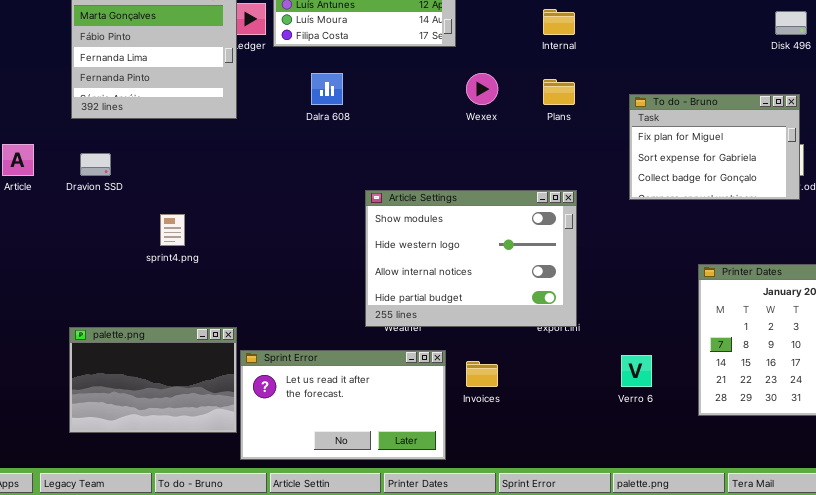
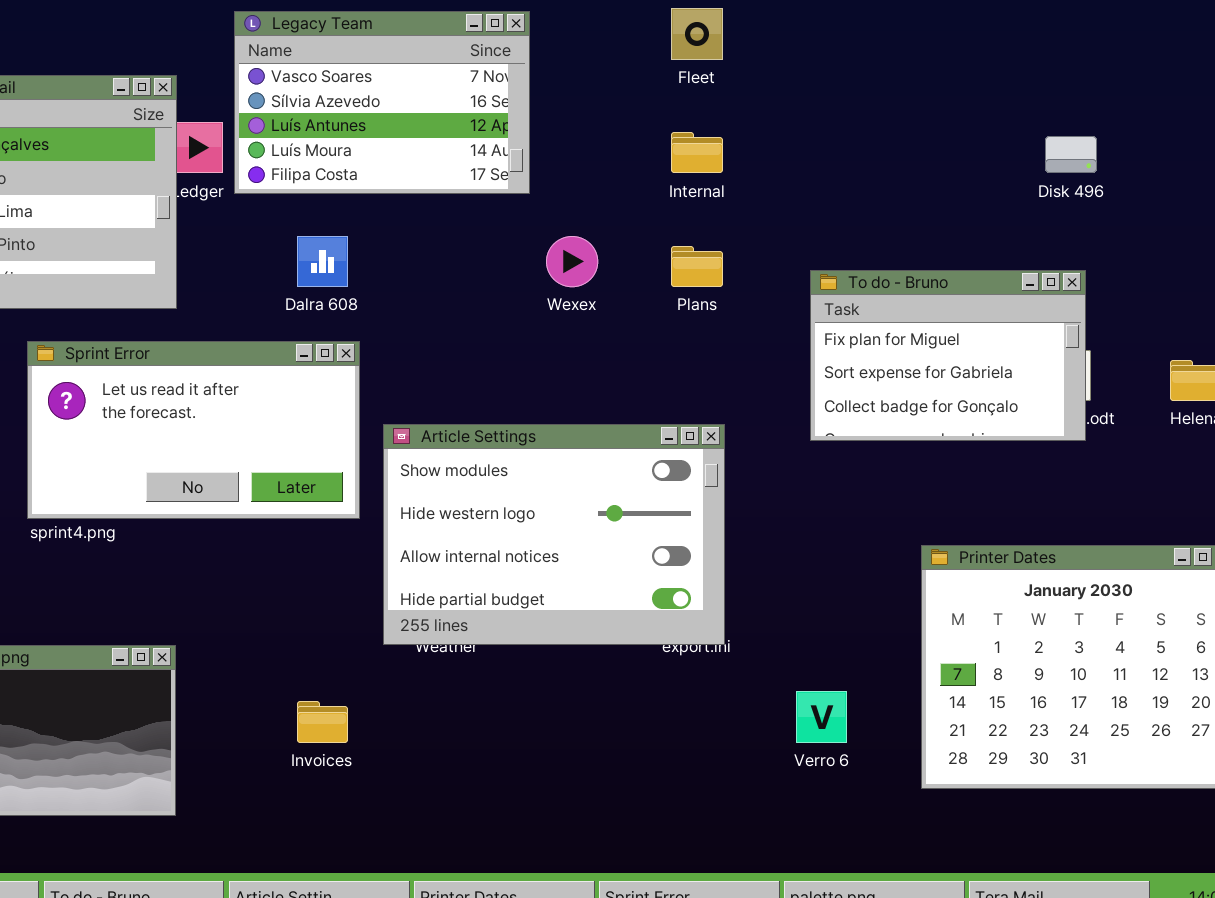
Sprint Error: [240,350,446,460] -> [27,341,360,519], moved
Invoices: [466,361,498,387] -> [297,701,348,743], moved

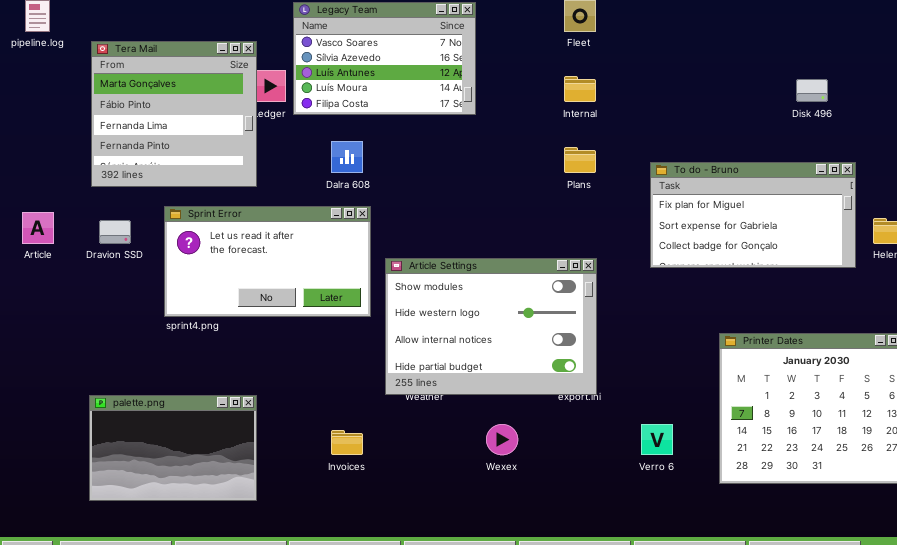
Wexex: [546,236,598,287] -> [486,424,518,455], moved
To do - Bruno: [810,270,1086,441] -> [650,162,856,268], resized

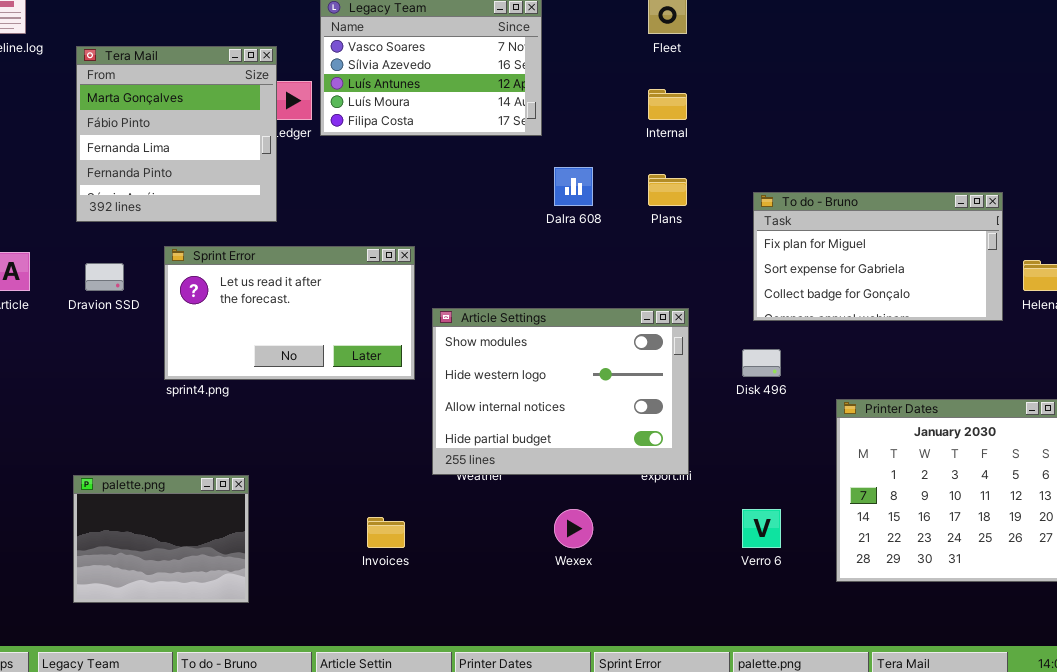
Disk 496: [796,79,828,102] -> [742,349,781,377], moved
Dalra 608: [331,141,363,173] -> [554,167,593,206], moved
palette.png: [89,395,257,501] -> [73,475,249,603], resized

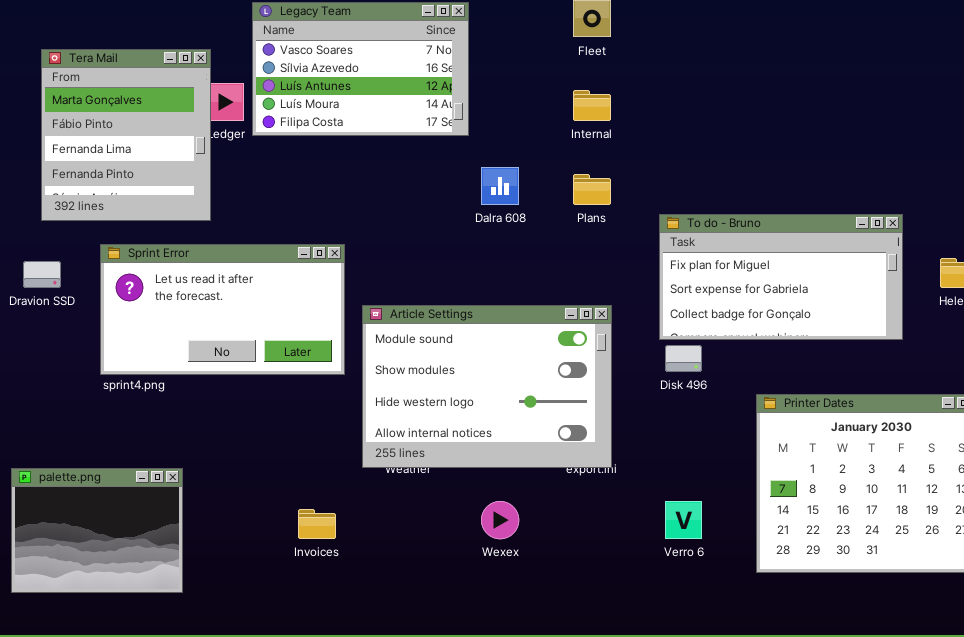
Tera Mail: [76,46,277,222] -> [41,49,211,221], resized
To do - Bruno: [753,192,1003,321] -> [659,214,903,340], moved
Article Settings: [432,308,689,475] -> [362,305,612,468], scrolled up 1 row

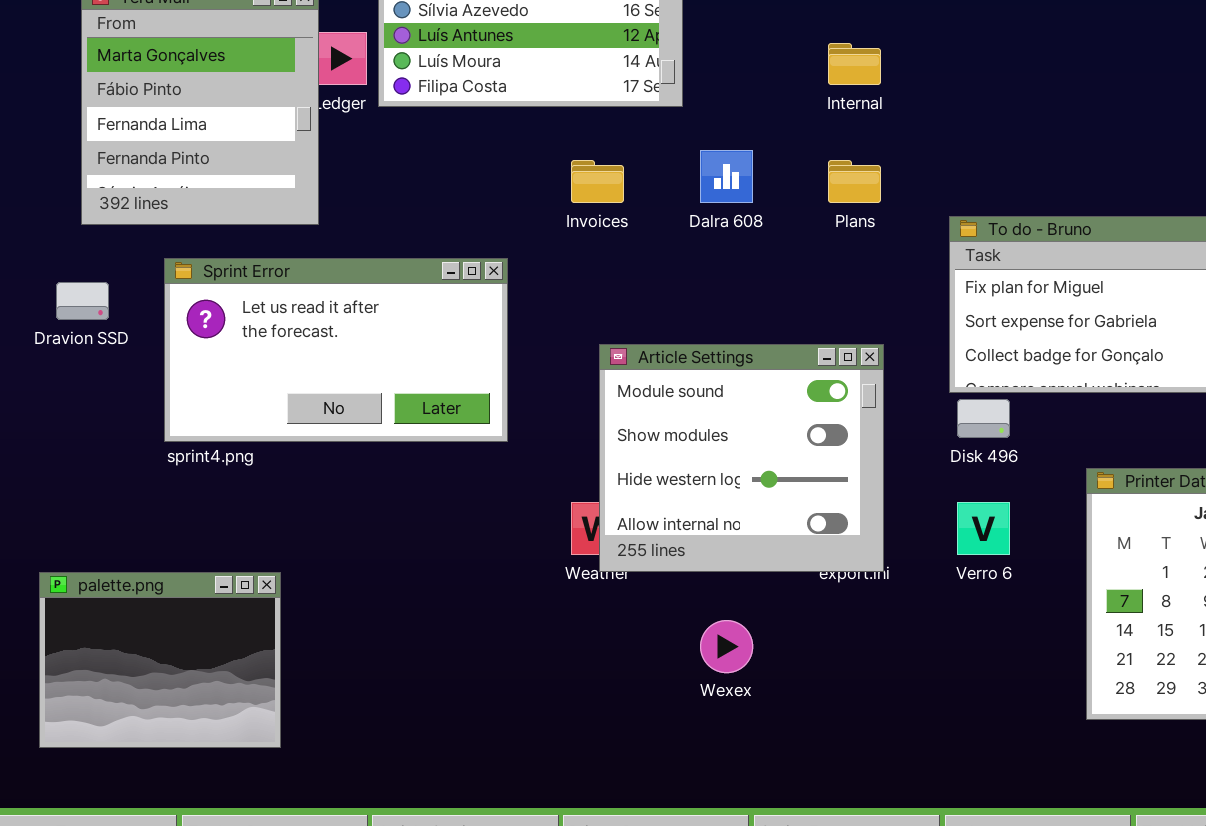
Article Settings: [362,305,612,468] -> [599,344,884,572], resized
Verro 6: [665,501,702,539] -> [957,502,1010,555], moved
Invoices: [298,509,336,539] -> [571,160,624,203], moved

